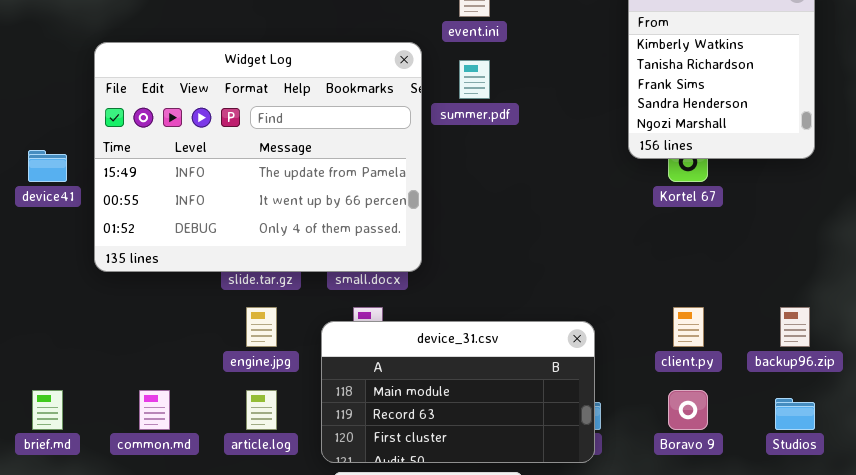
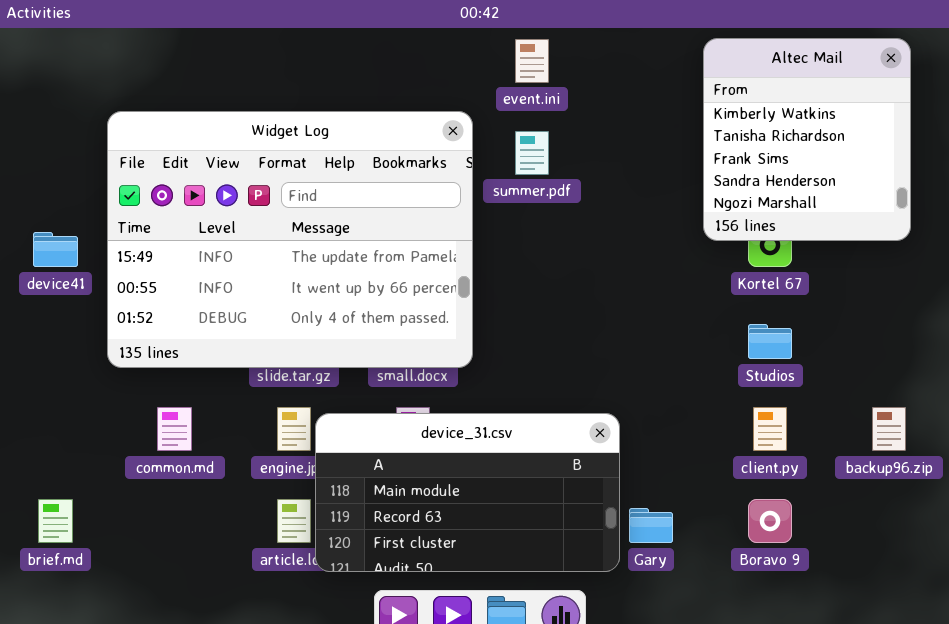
device_31.csv: [321,321,595,463] -> [315,413,620,572], moved
common.md: [139,390,170,430] -> [157,407,192,451], moved
Studios: [775,398,815,430] -> [748,324,792,359], moved

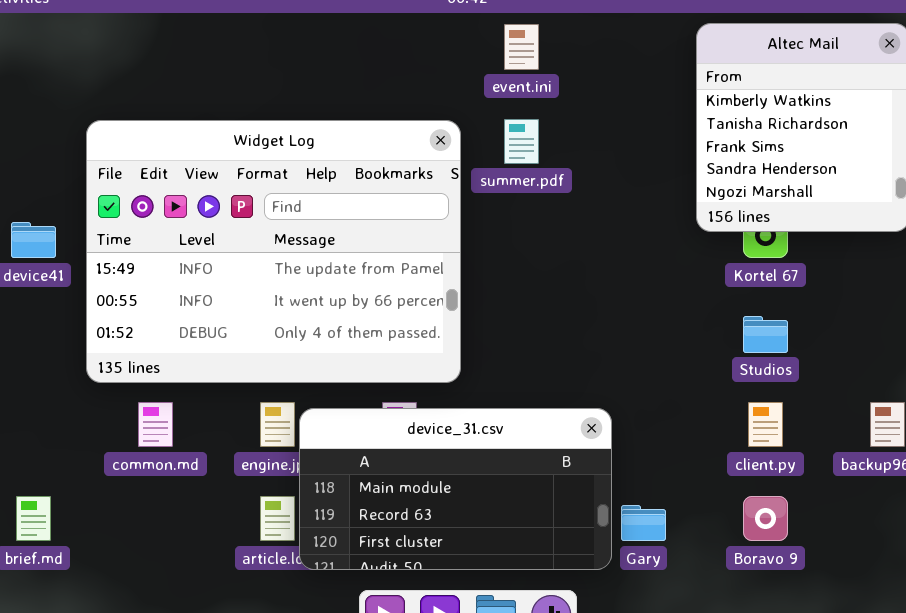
Widget Log: [107,111,473,368] -> [86,120,461,383], moved

